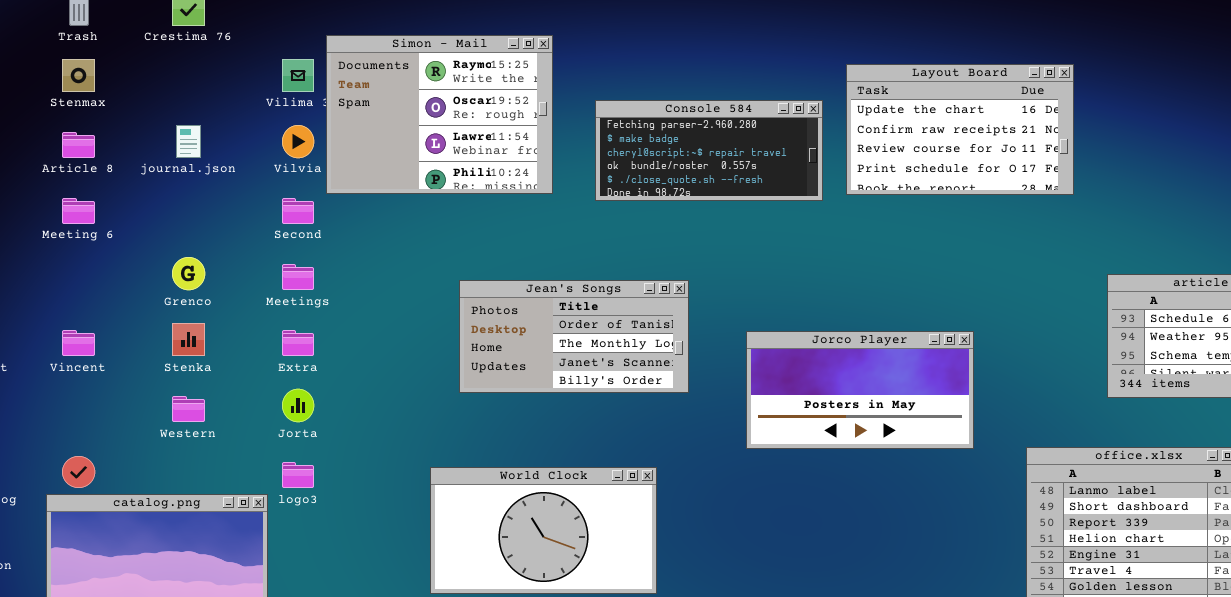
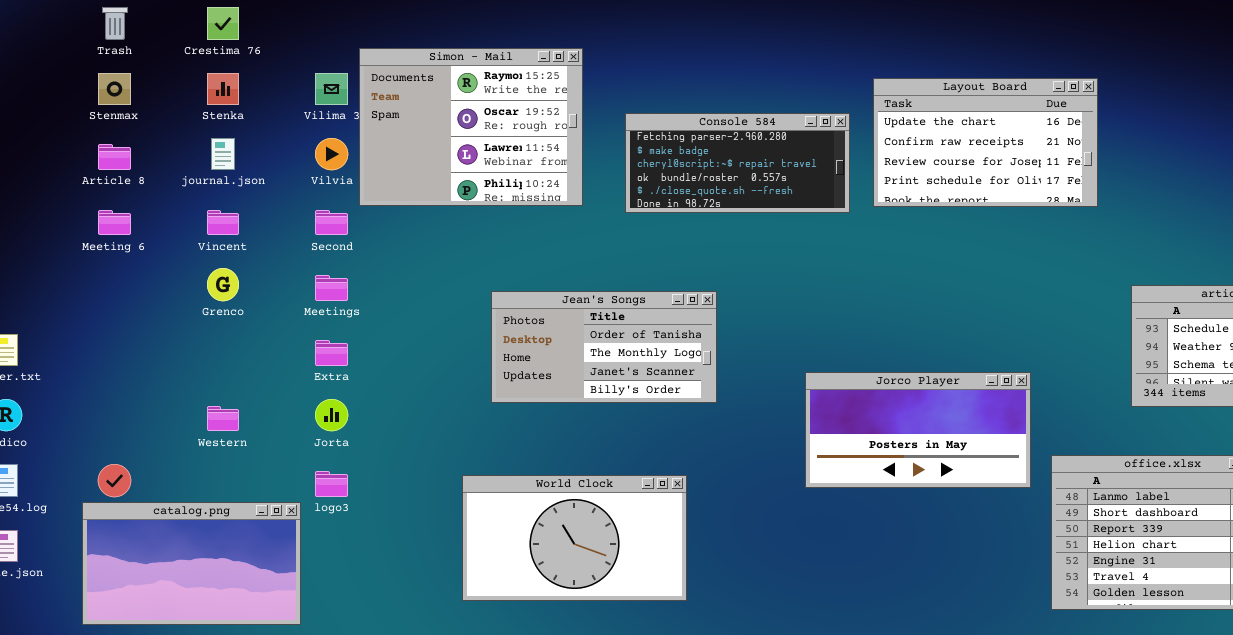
Stenka: [172,323,205,356] -> [207,73,239,105], moved
Vincent: [62,330,95,356] -> [207,210,239,235], moved
Jorco Player: [746,331,974,449] -> [805,372,1031,488], moved

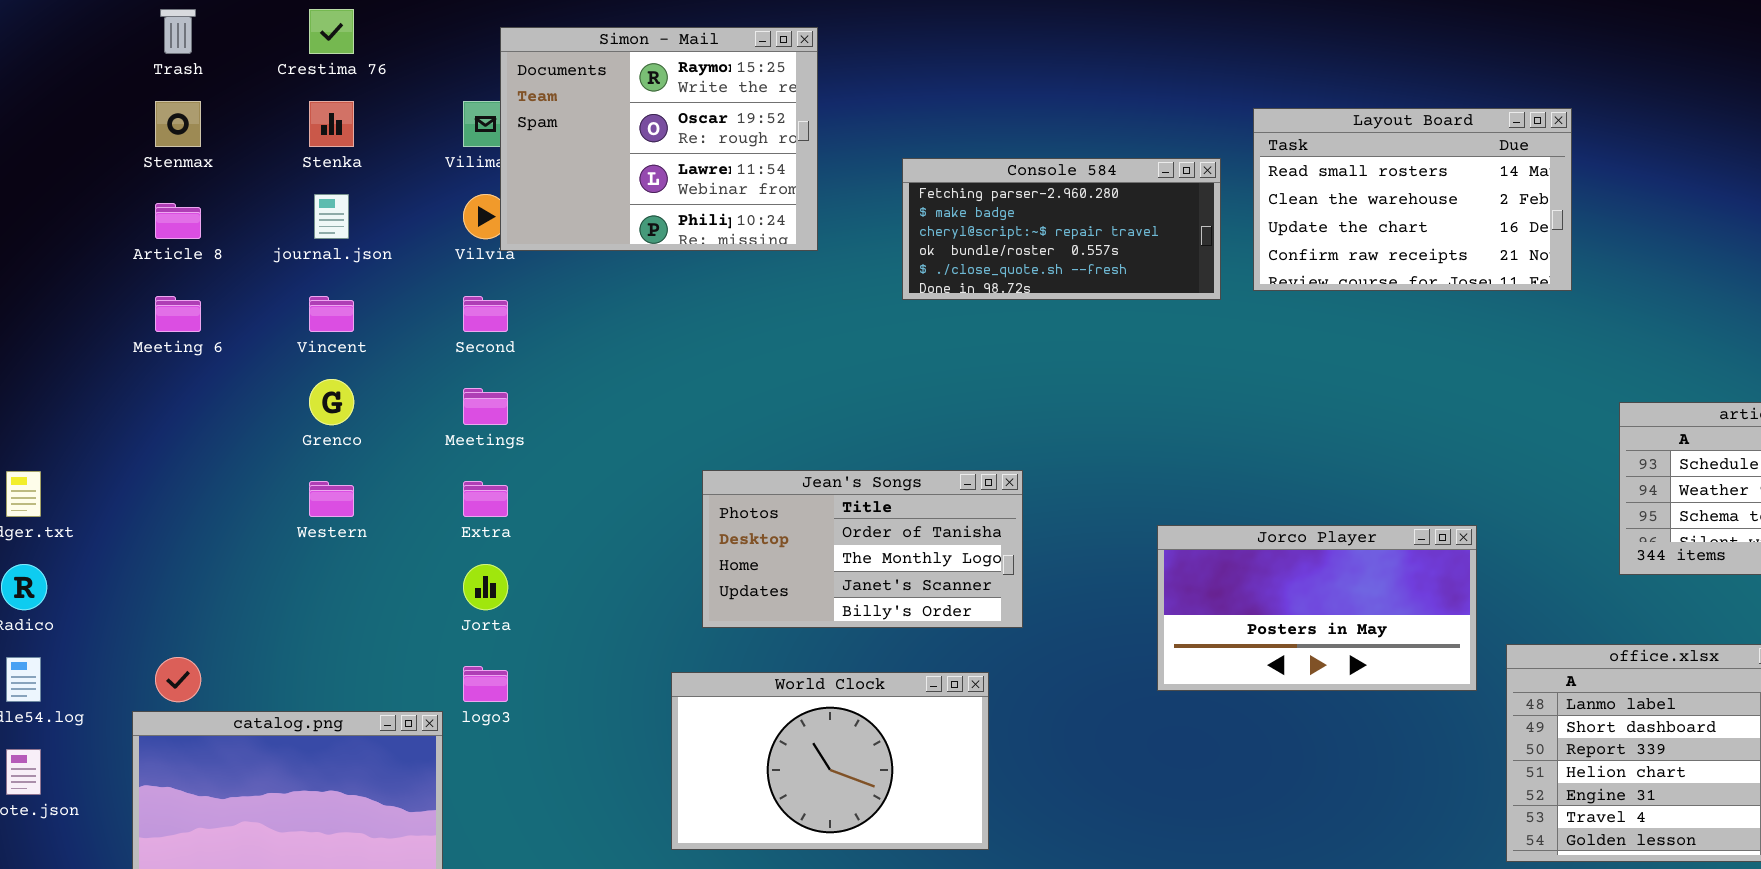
Simon - Mail: [359,48,583,206] -> [500,27,818,251], moved
Layout Board: [873,78,1098,207] -> [1253,108,1572,291], scrolled up 2 rows
Jean's Songs: [491,291,717,403] -> [702,470,1023,628], moved
Western: [207,406,239,431] -> [309,481,354,517], moved

